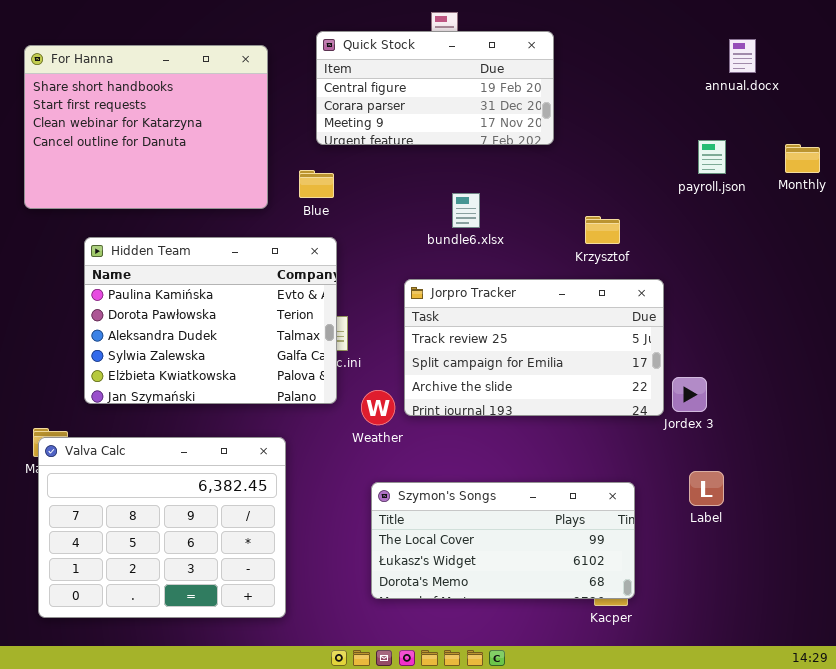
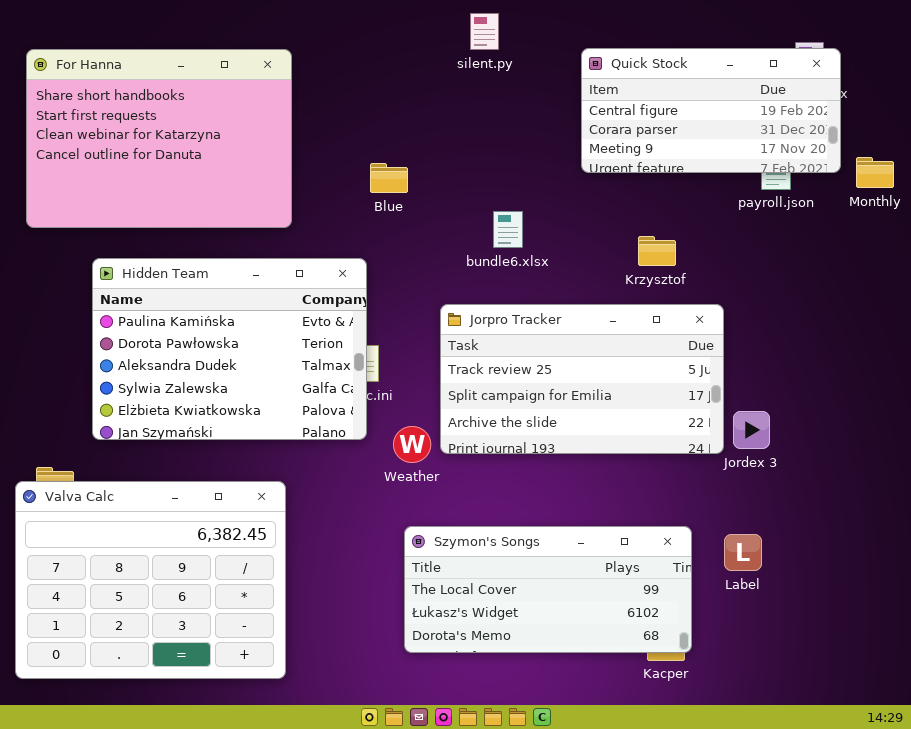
Quick Stock: [316,31,554,145] -> [581,48,841,173], moved
Blue: [299,170,334,198] -> [370,163,408,193], moved
Valva Calc: [38,437,286,618] -> [15,481,286,679], moved
Label: [689,471,724,506] -> [724,534,762,571], moved

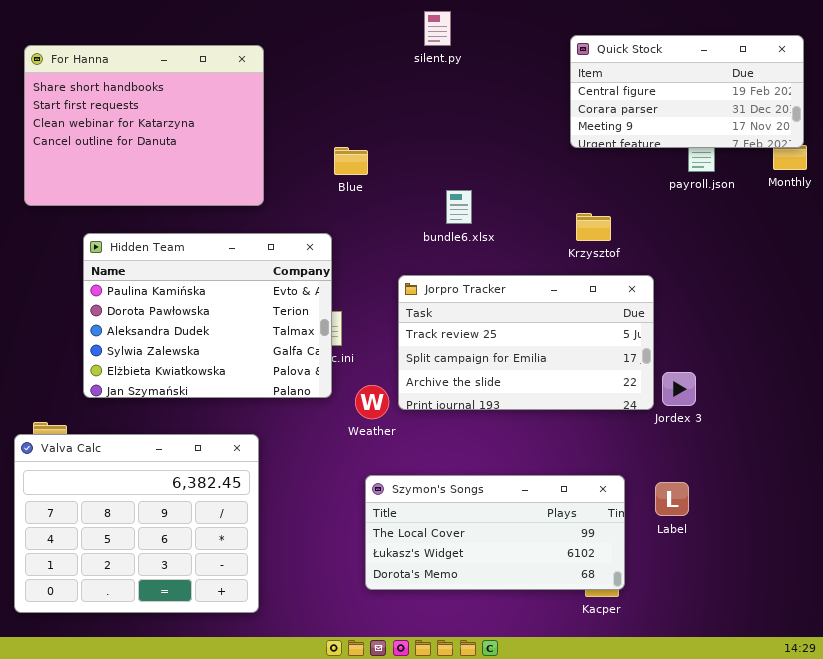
Quick Stock: [581,48,841,173] -> [570,35,804,148], moved

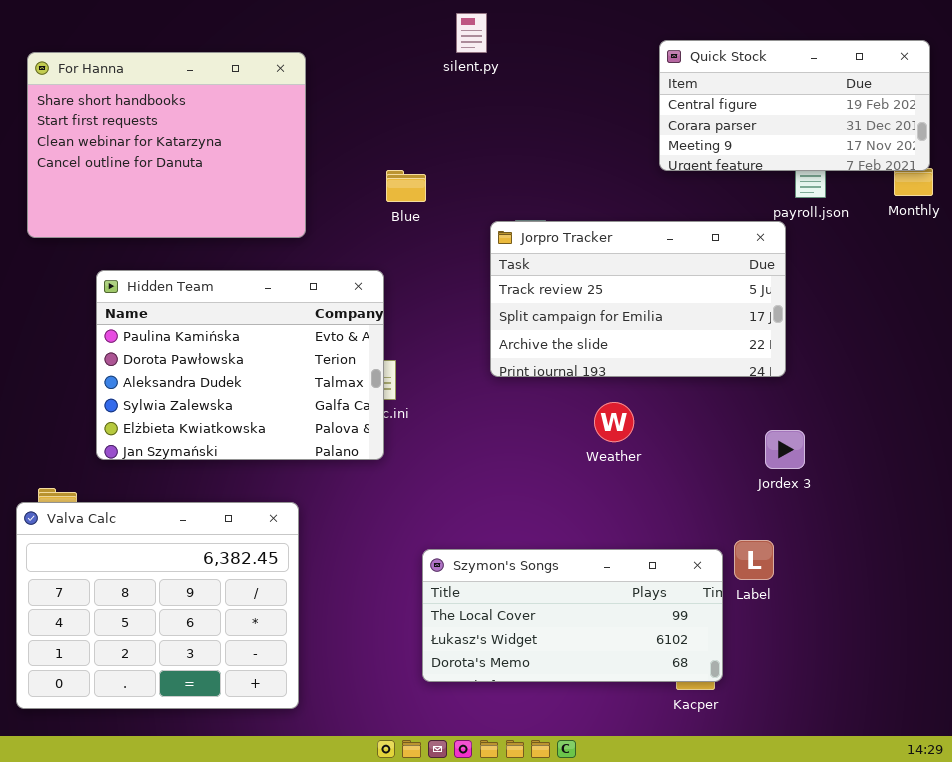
silent.py: [424,11,451,46] -> [456,13,487,53], moved
Jorpro Tracker: [398,275,654,410] -> [490,221,786,377], moved
Weather: [355,385,389,419] -> [594,402,634,442], moved
Label: [655,482,689,516] -> [734,540,774,580], moved

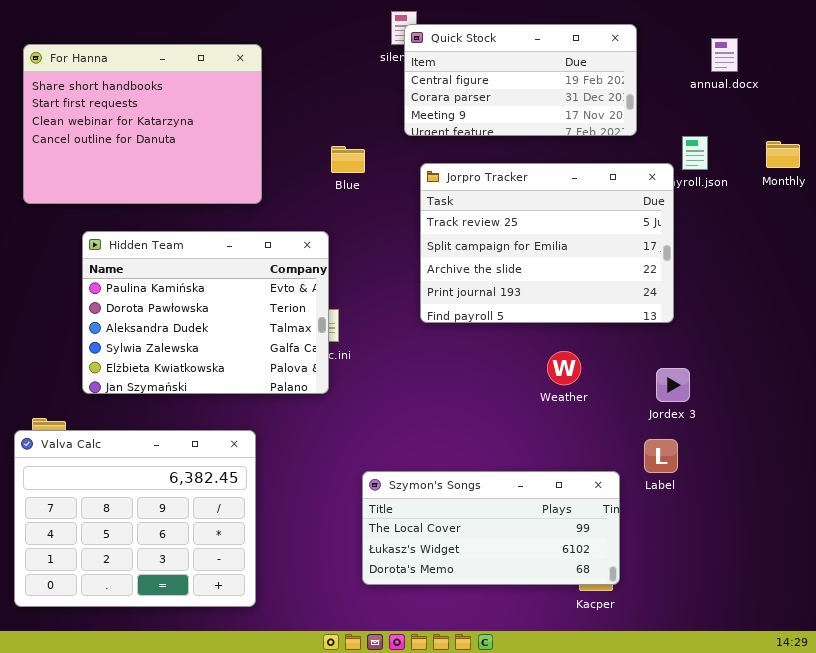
Quick Stock: [659,40,930,171] -> [404,24,637,136], moved
Jorpro Tracker: [490,221,786,377] -> [420,163,674,323], resized
Weather: [594,402,634,442] -> [547,351,581,385], moved
Label: [734,540,774,580] -> [644,439,678,473], moved

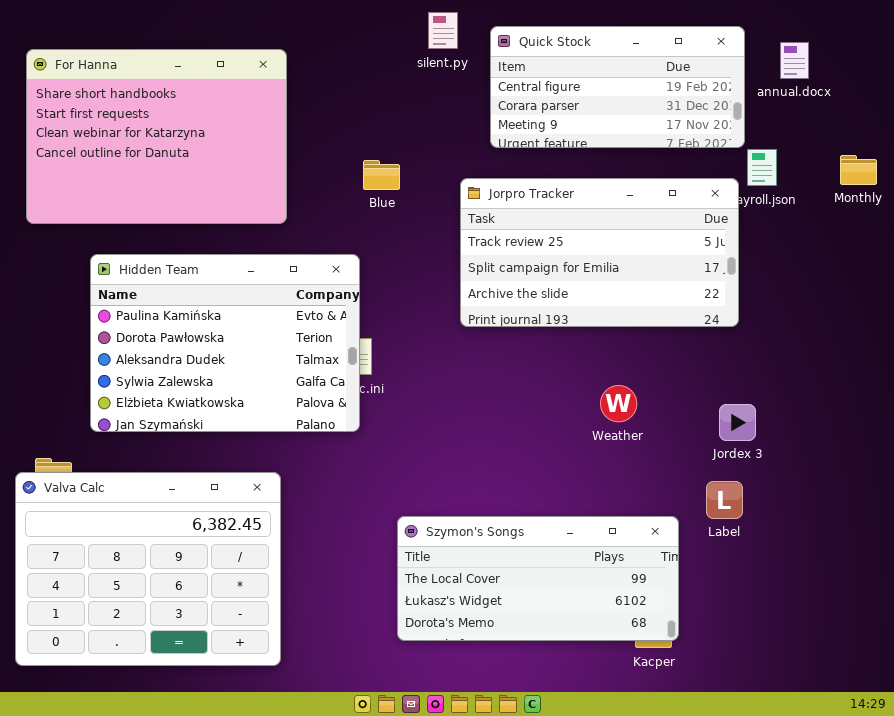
Quick Stock: [404,24,637,136] -> [490,26,745,148], moved
Jorpro Tracker: [420,163,674,323] -> [460,178,739,327], resized

